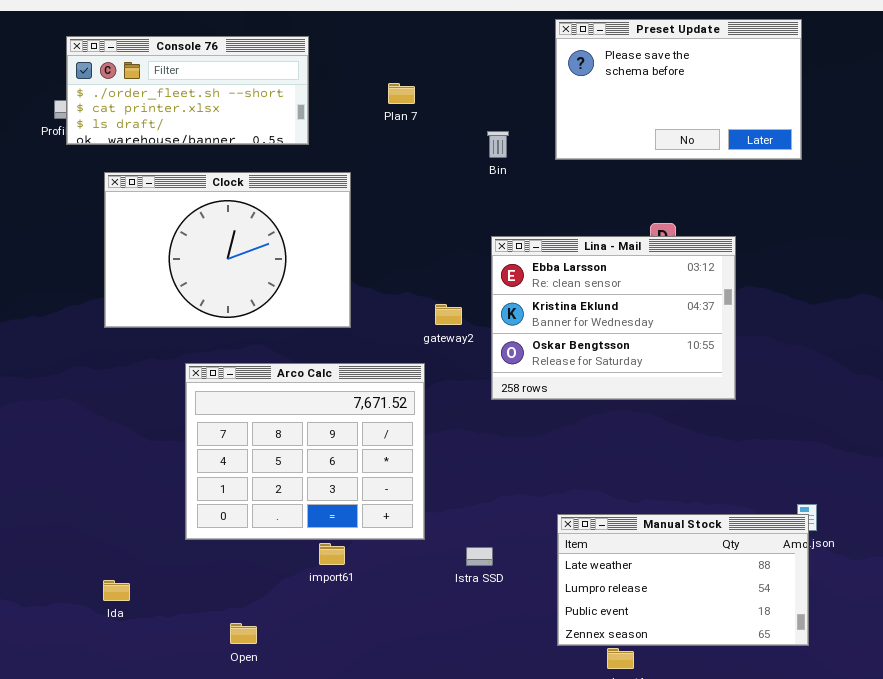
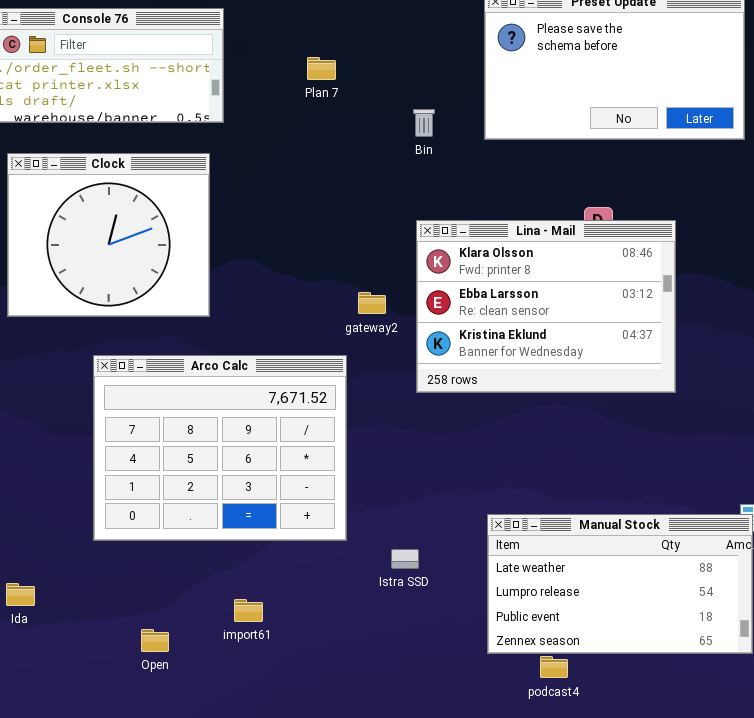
Clock: [104,172,351,328] -> [7,153,210,317], resized
Lina - Mail: [491,236,736,400] -> [416,220,676,393], scrolled up 1 row
import61: [319,543,345,565] -> [234,599,263,622], moved

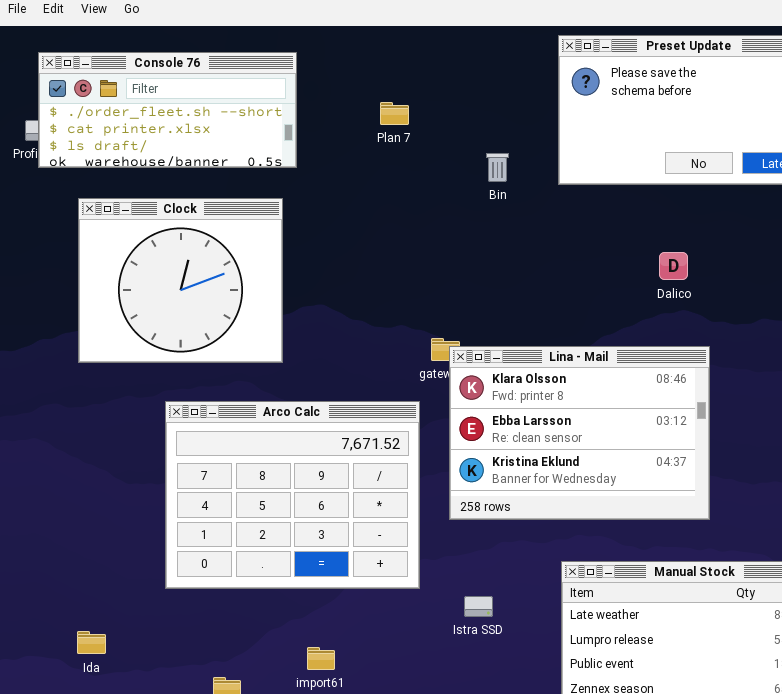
Lina - Mail: [416,220,676,393] -> [449,346,710,520], moved

